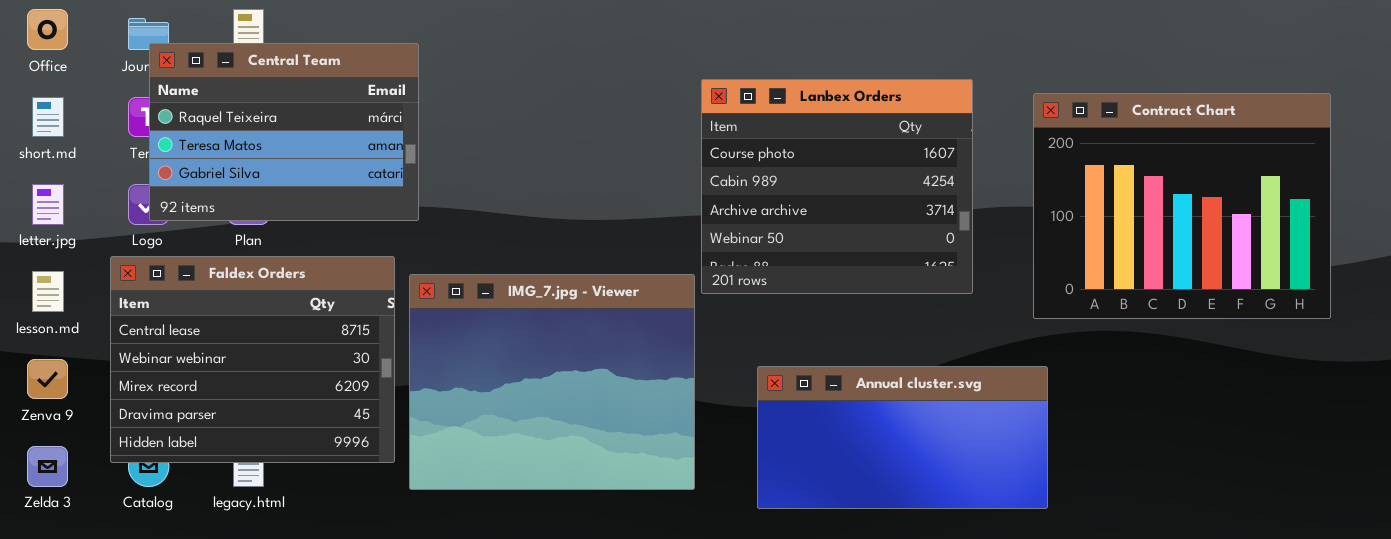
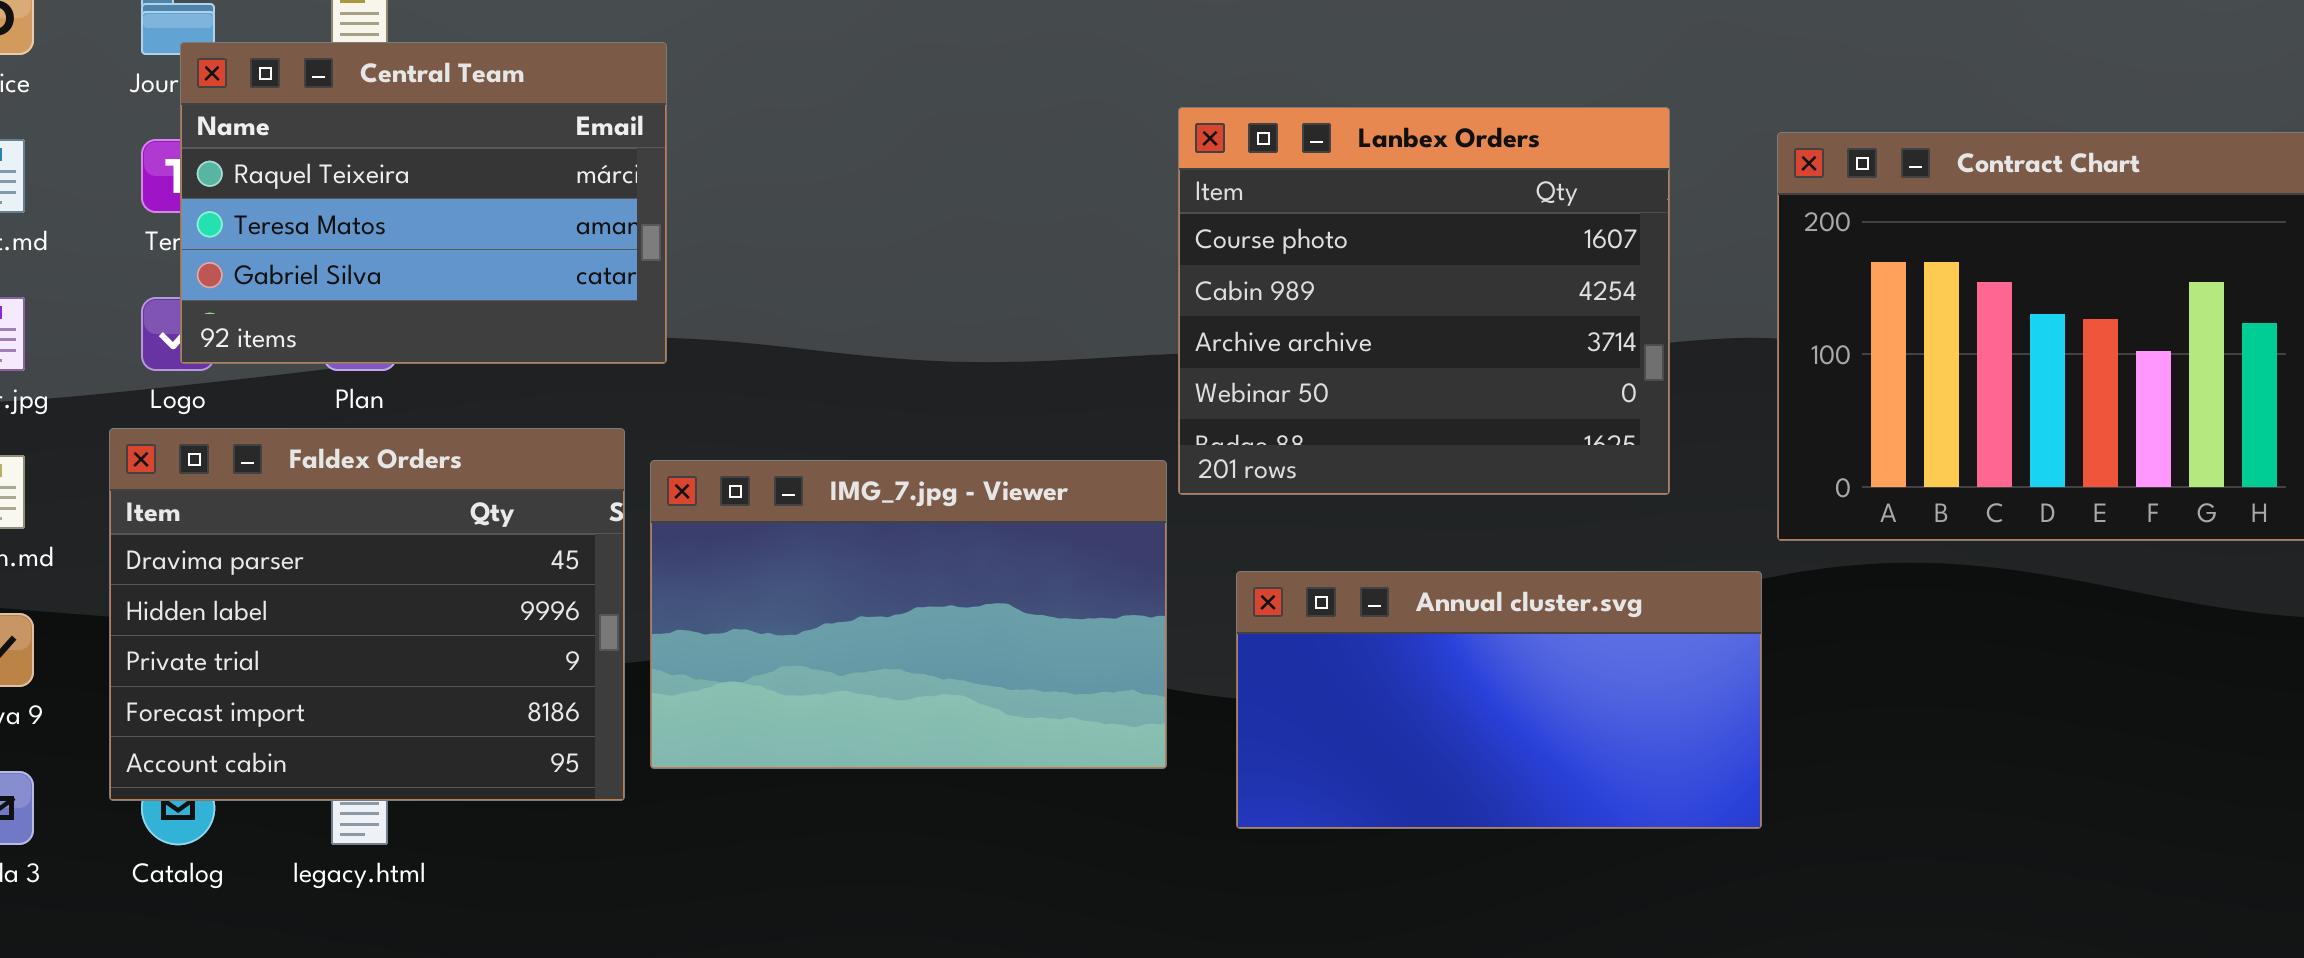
Faldex Orders: [110,256,395,463] -> [109,428,625,801], scrolled down 3 rows
IMG_7.jpg - Viewer: [409,274,695,490] -> [650,460,1167,769], resized
Annual cluster.svg: [757,366,1048,509] -> [1236,571,1762,829], moved

